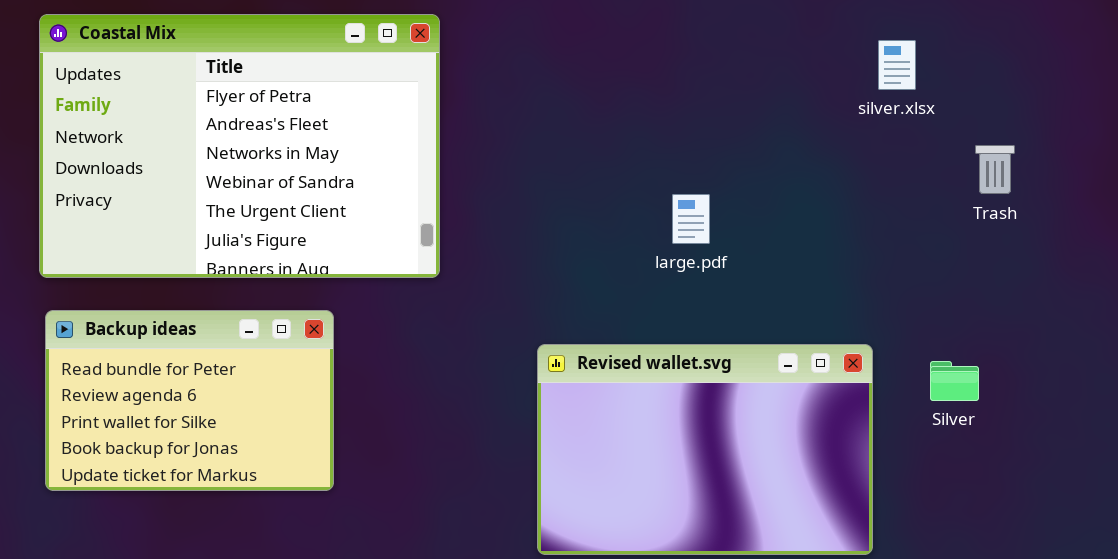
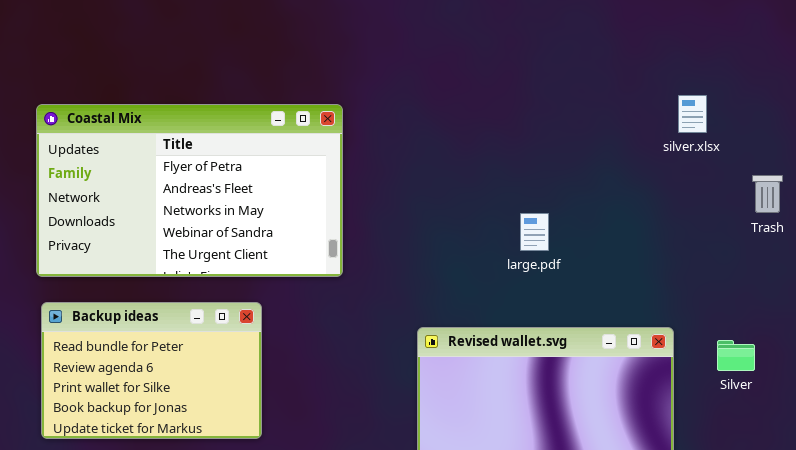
Coastal Mix: [39,14,440,278] -> [36,104,343,277], resized

